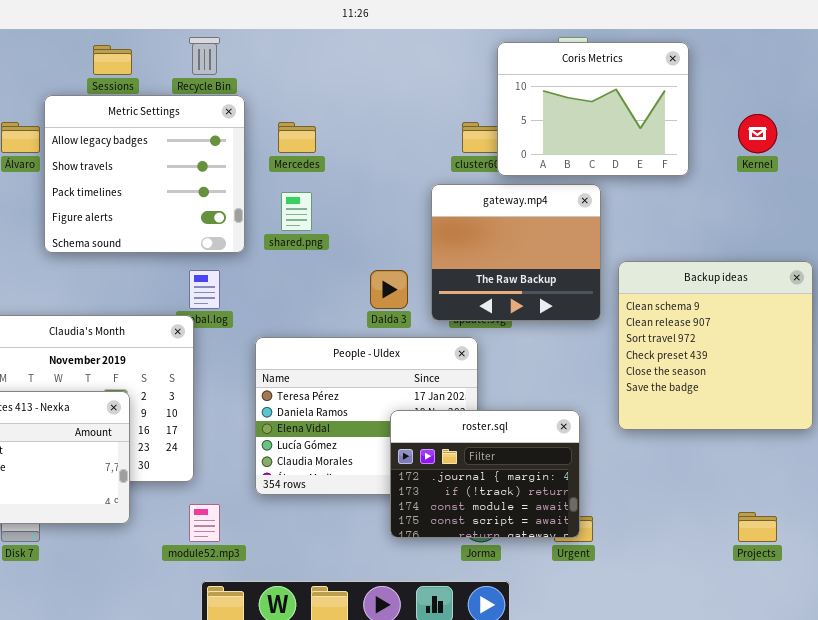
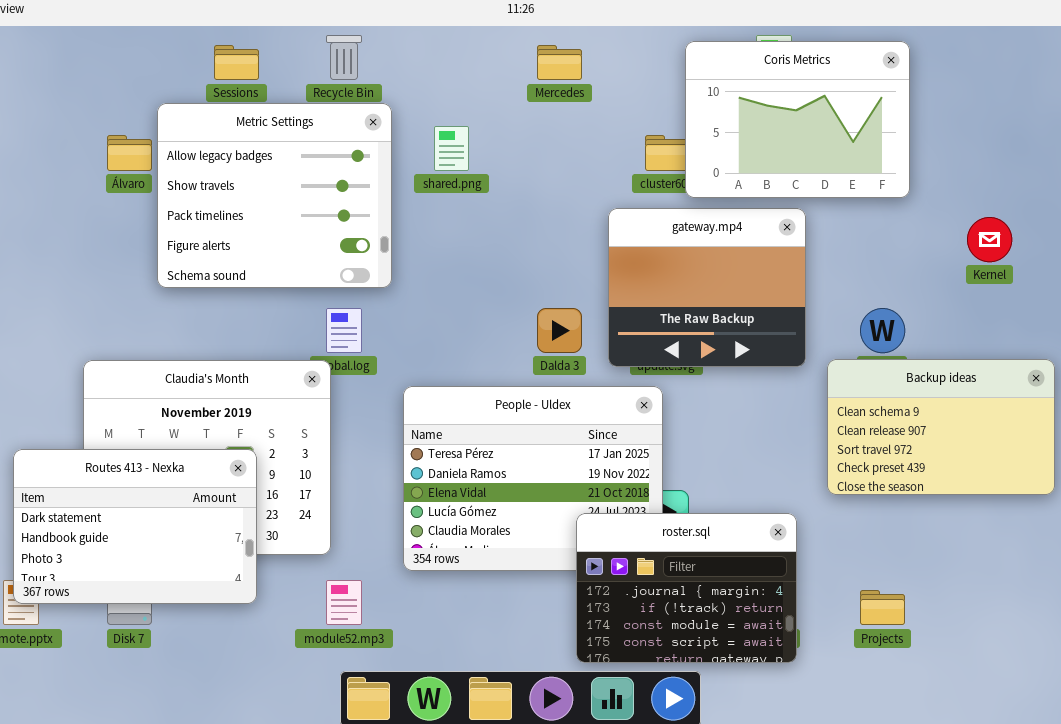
Kernel: [738,114,777,153] -> [967,217,1012,262], moved
Mercedes: [278,122,316,153] -> [537,45,582,80], moved
shared.png: [281,192,312,231] -> [434,126,469,171], moved
Backup ideas: [618,261,813,430] -> [827,359,1055,495], resized
roster.sql: [390,410,580,538] -> [576,513,797,663], moved
Projects: [738,512,777,542] -> [860,590,905,625], moved

